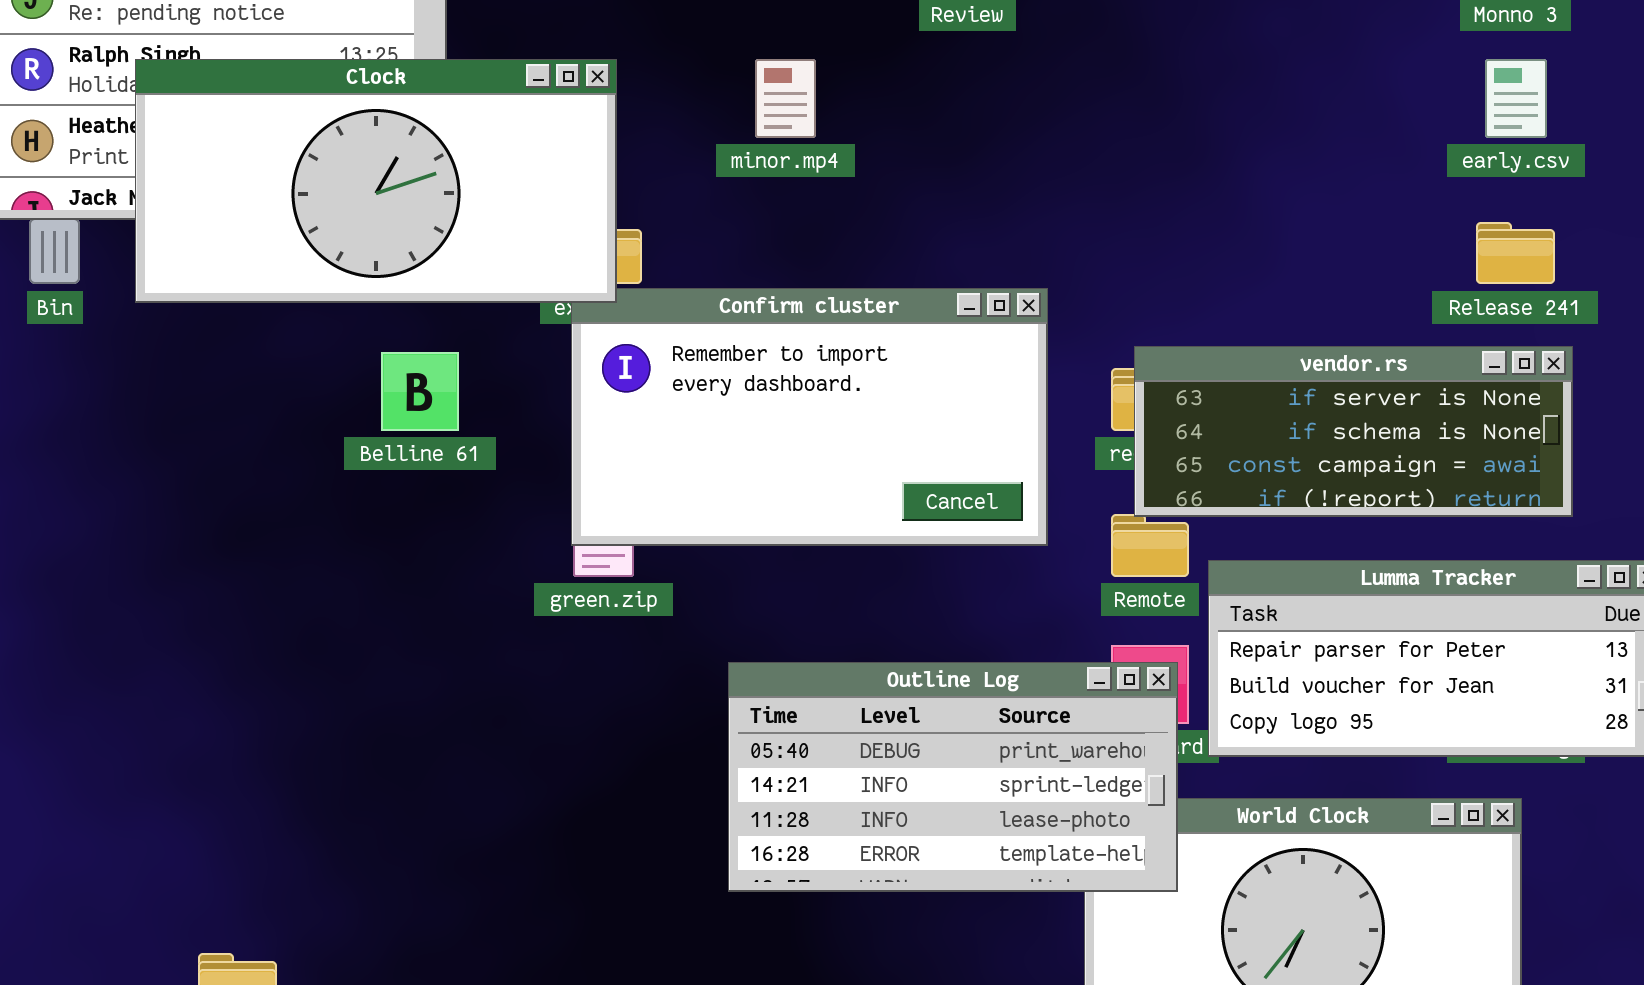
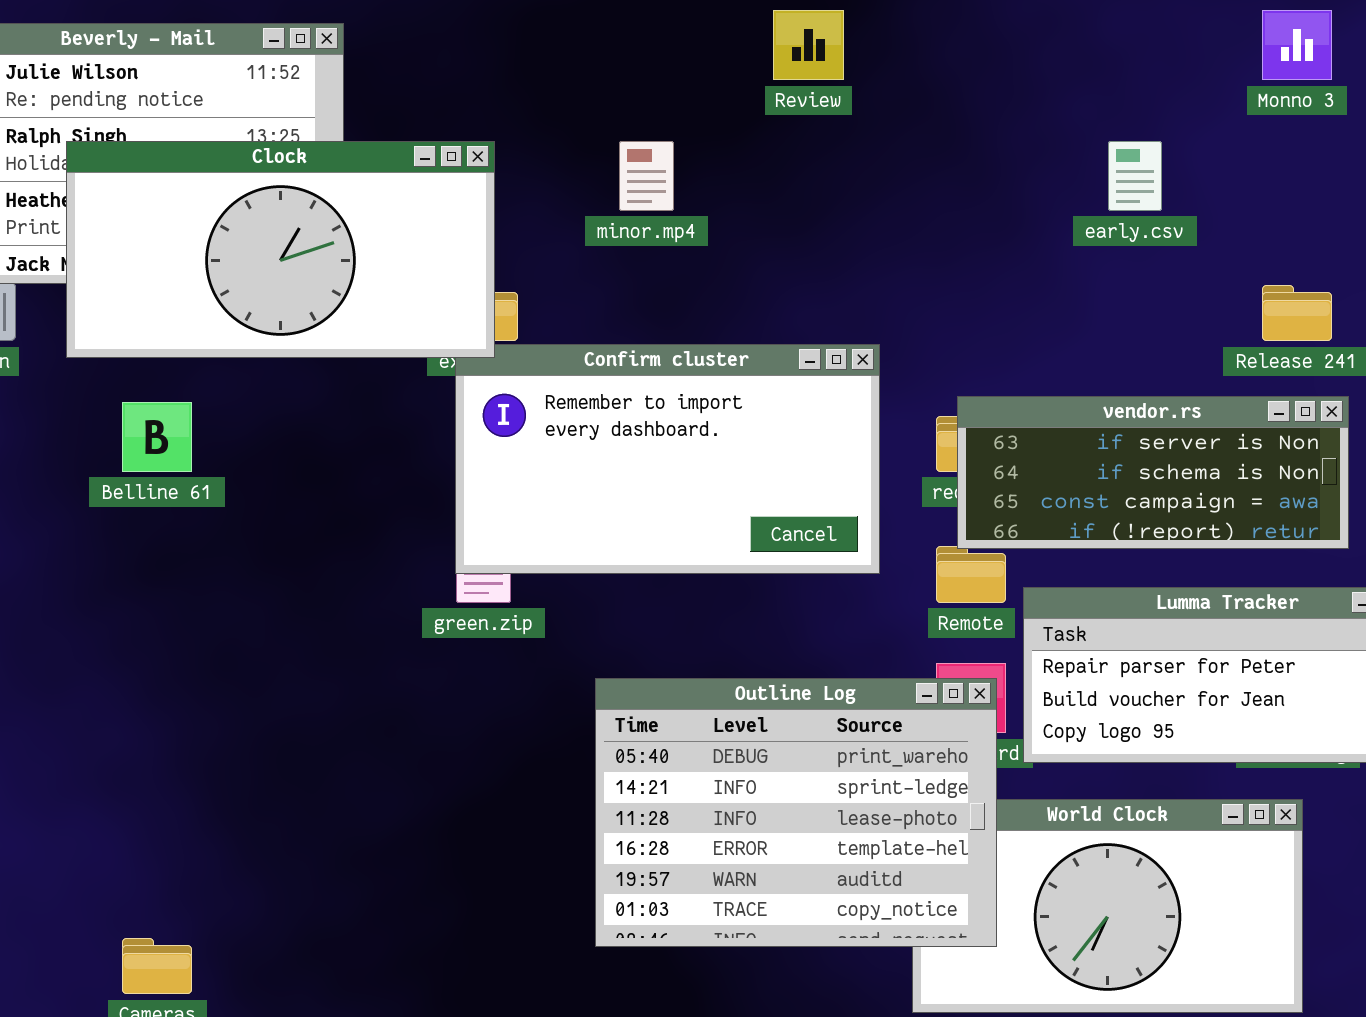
early.csv: [1485,59,1547,138] -> [1108,141,1162,211], moved
Belline 61: [381,352,459,431] -> [122,402,192,472], moved
Outline Log: [728,662,1178,892] -> [595,678,997,947], resized

